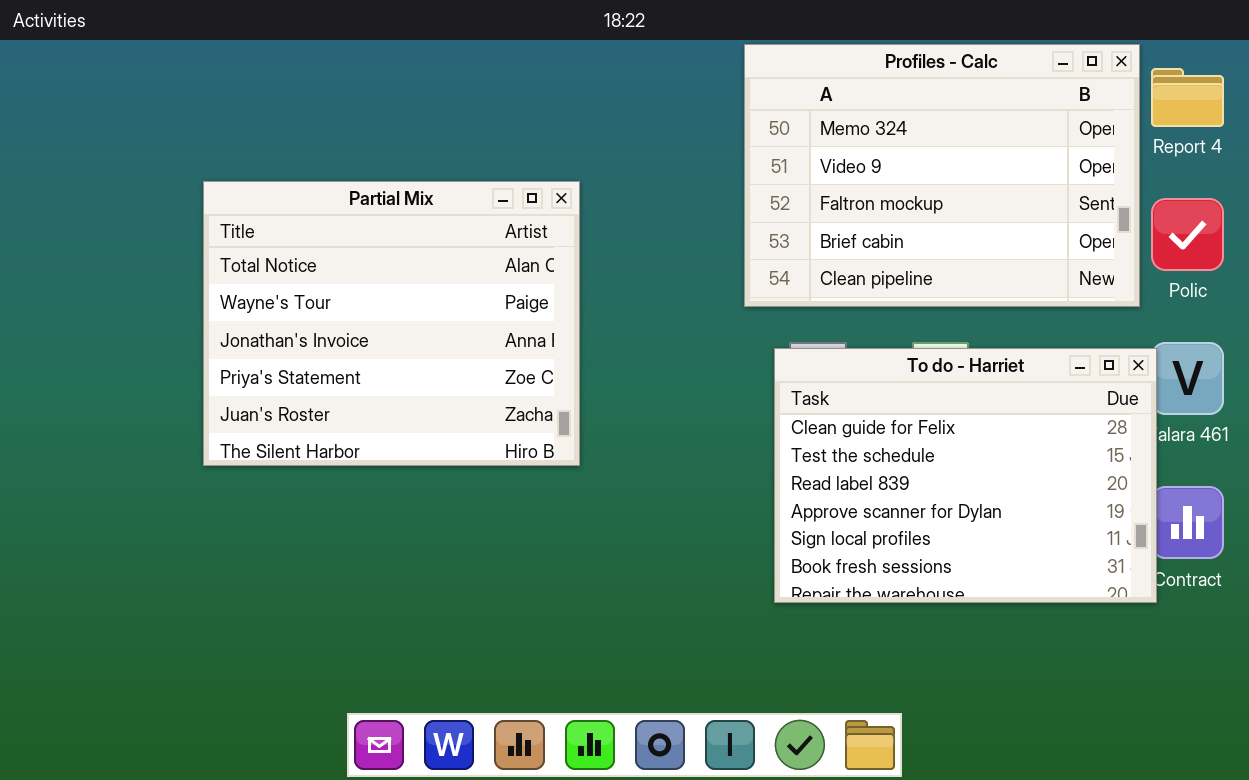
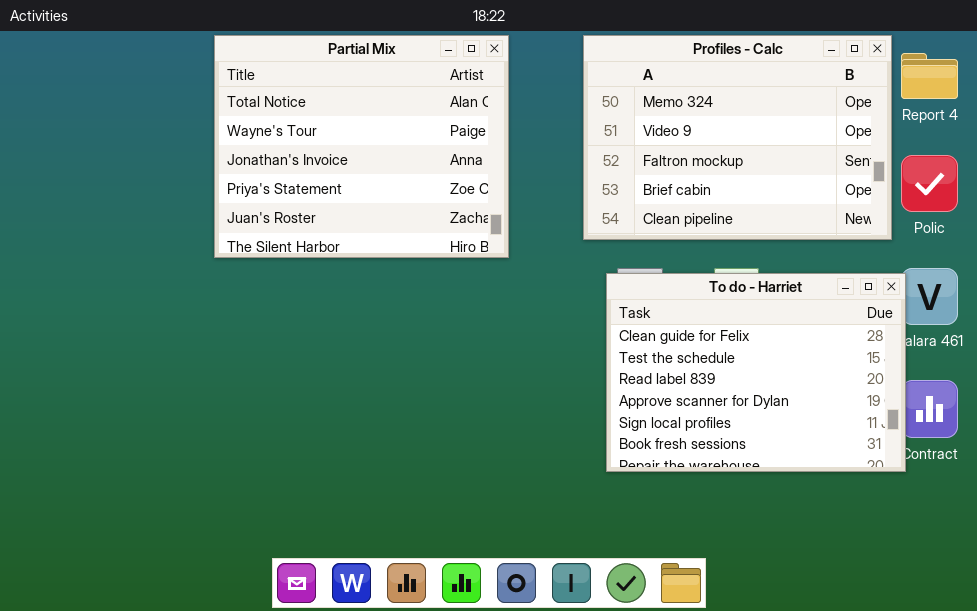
Partial Mix: [203,181,580,466] -> [214,35,509,258], moved

